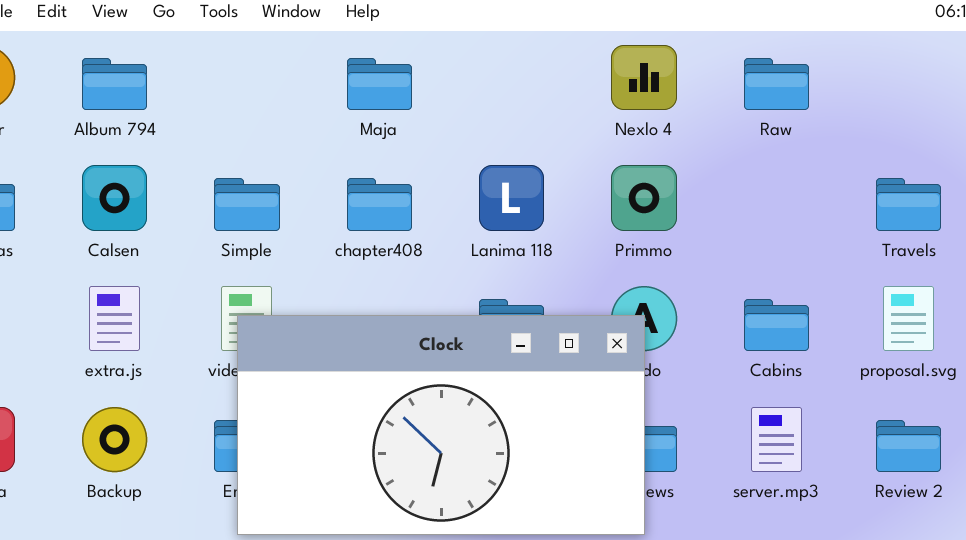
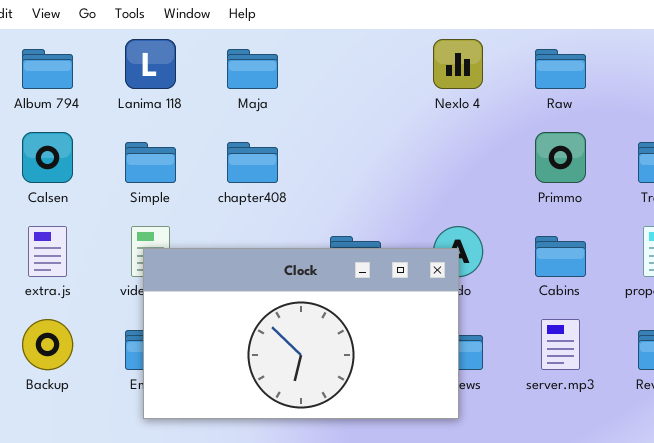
Lanima 118: [479,165,544,231] -> [125,39,176,89], moved
Primmo: [611,165,677,231] -> [535,132,586,183], moved

